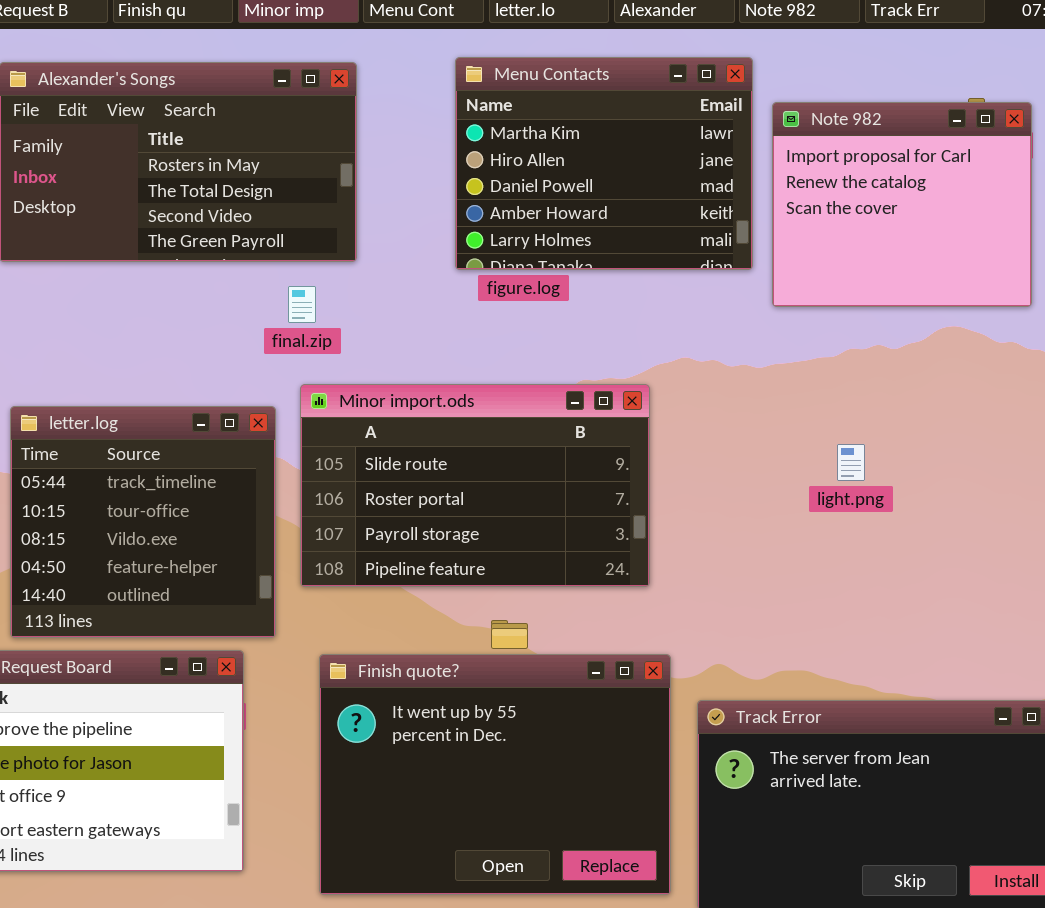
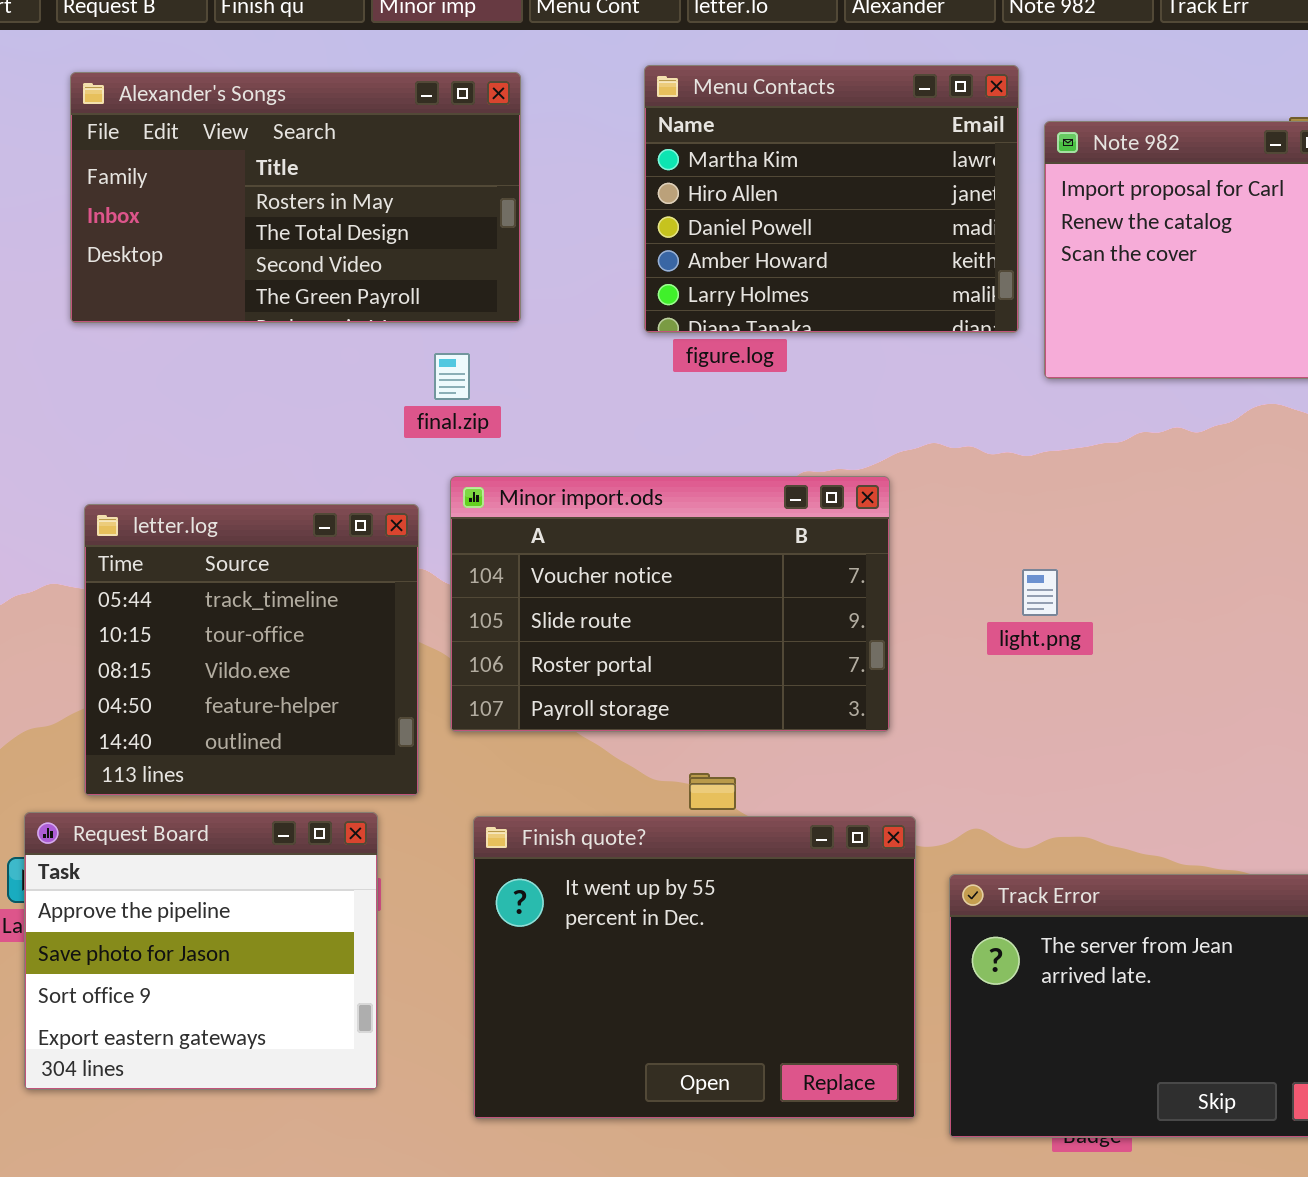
Minor import.ods: [300,384,650,587] -> [450,476,890,732], scrolled up 1 row
light.png: [837,444,865,481] -> [1022,569,1058,616], moved

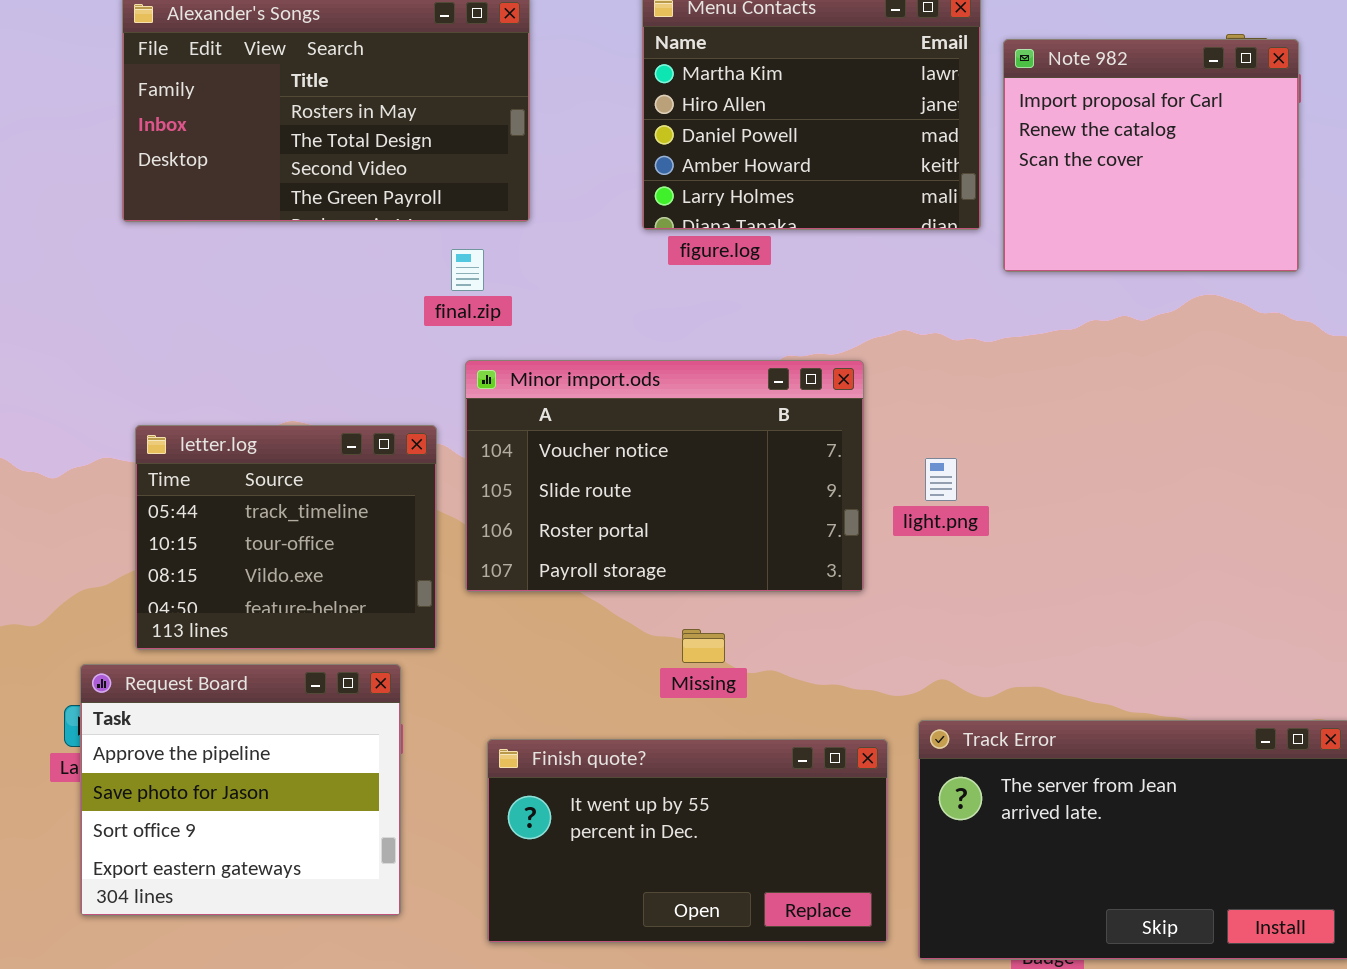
letter.log: [84,504,419,796] -> [135,425,437,650], resized
light.png: [1022,569,1058,616] -> [925,458,957,501], moved
Finish quote?: [473,816,916,1119] -> [487,739,888,943], resized

